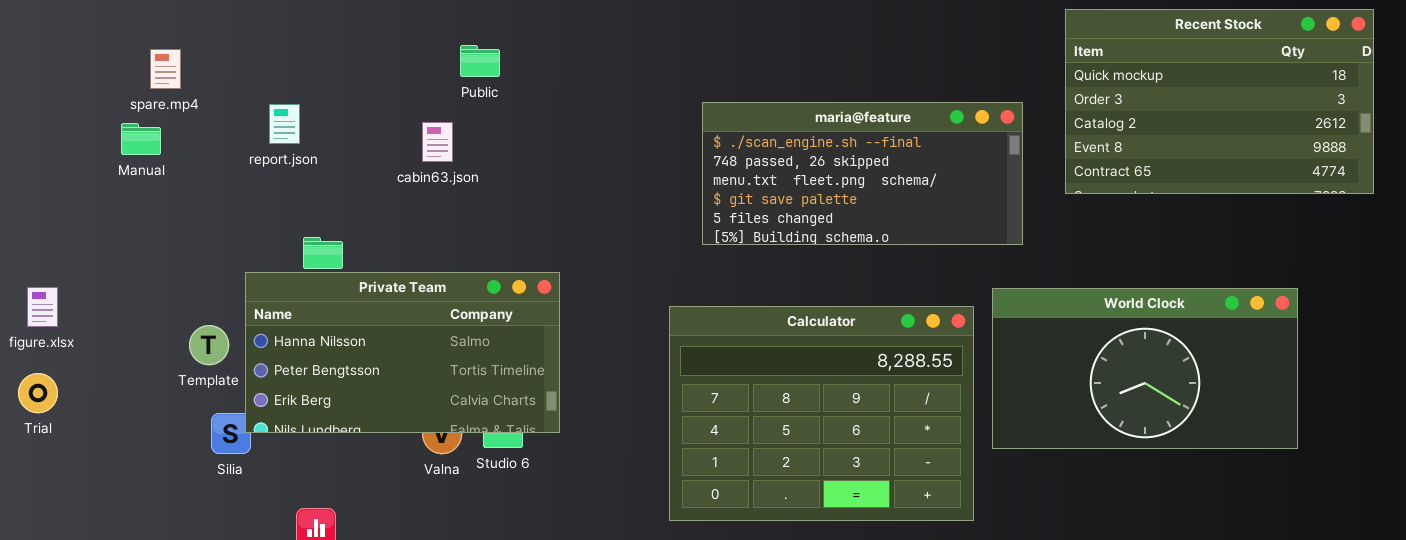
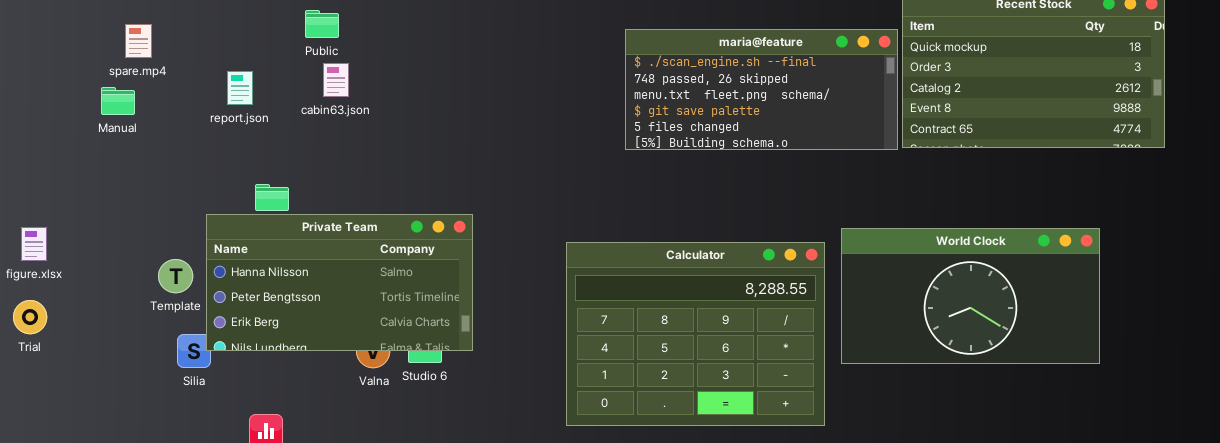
Public: [460,45,500,77] -> [305,10,339,38], moved
maria@feature: [702,102,1023,245] -> [625,29,898,150], moved
cabin63.json: [422,122,453,162] -> [323,63,349,97], moved

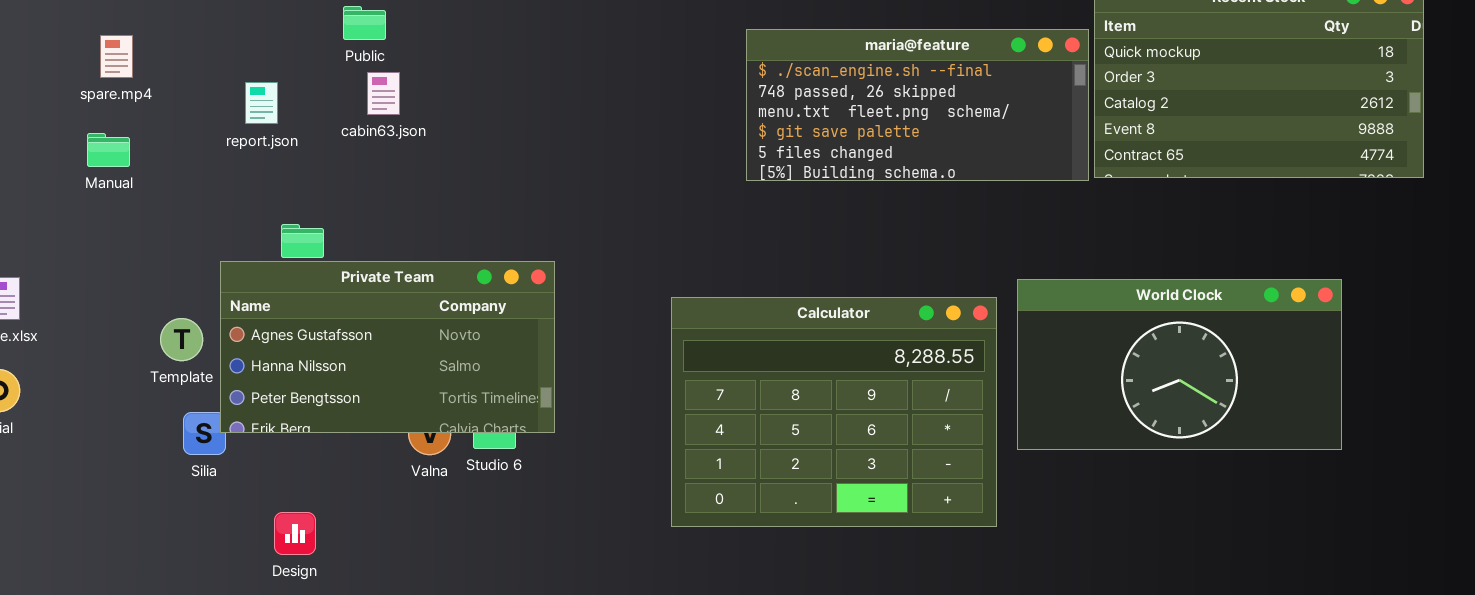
spare.mp4: [125,24,152,58] -> [100,35,133,78], moved
Manual: [101,87,135,115] -> [87,133,130,167], moved
Private Team: [206,214,473,351] -> [220,261,555,433], scrolled up 1 row

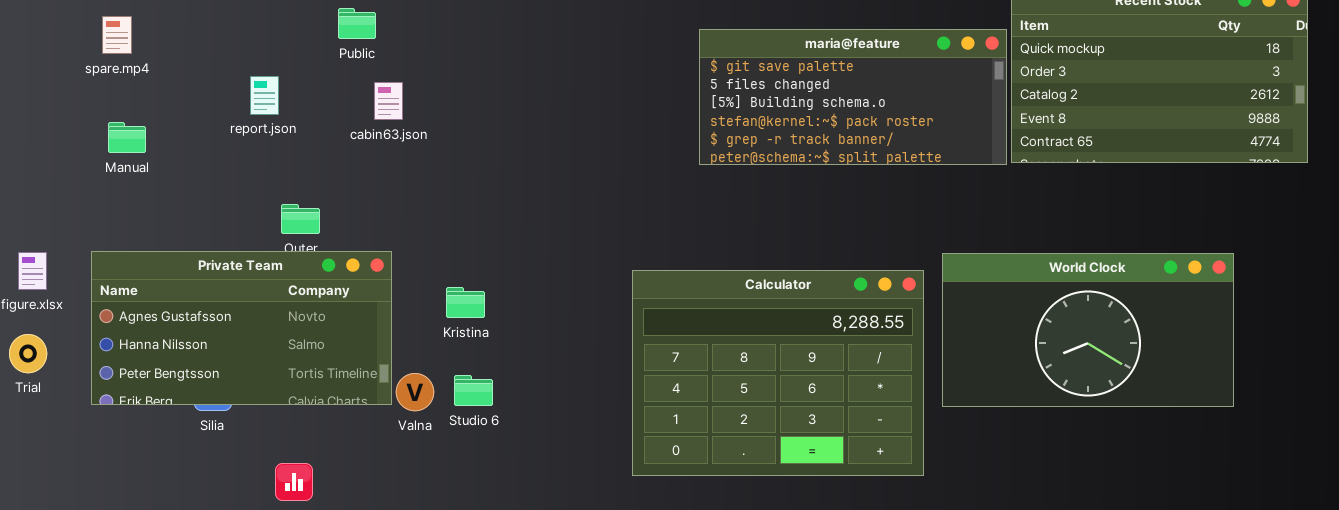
maria@feature: [746,29,1089,181] -> [699,29,1007,165], scrolled down 3 rows
spare.mp4: [100,35,133,78] -> [102,16,132,54], moved
cabin63.json: [367,72,400,115] -> [374,82,403,120], moved
Private Team: [220,261,555,433] -> [91,251,392,405], moved

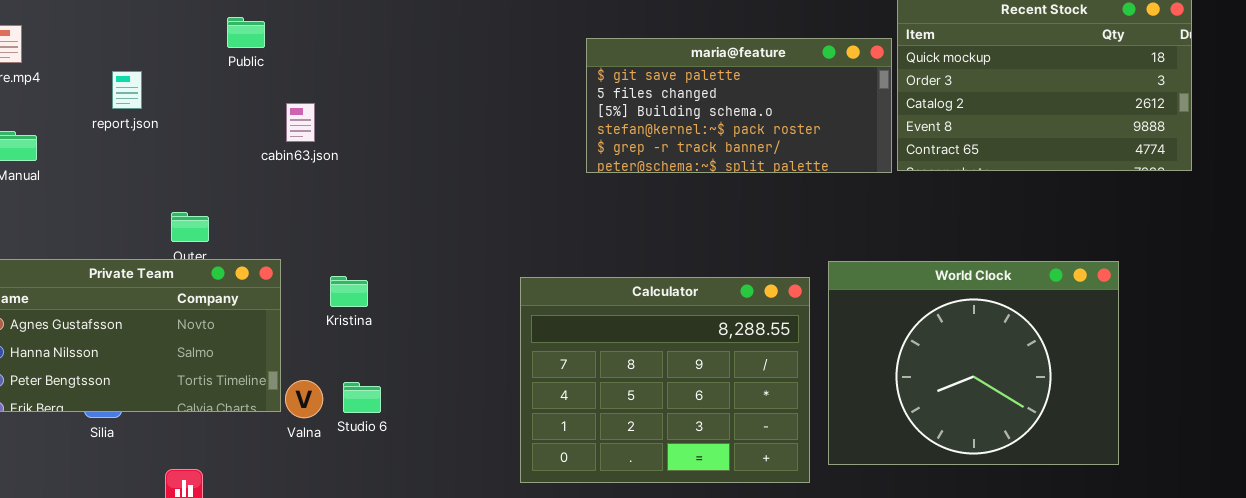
report.json: [250,76,279,115] -> [112,71,142,109], moved
cabin63.json: [374,82,403,120] -> [286,103,315,142], moved
World Clock: [942,253,1234,407] -> [828,261,1119,465], resized
Kristina: [446,287,485,318] -> [330,276,368,307], moved

